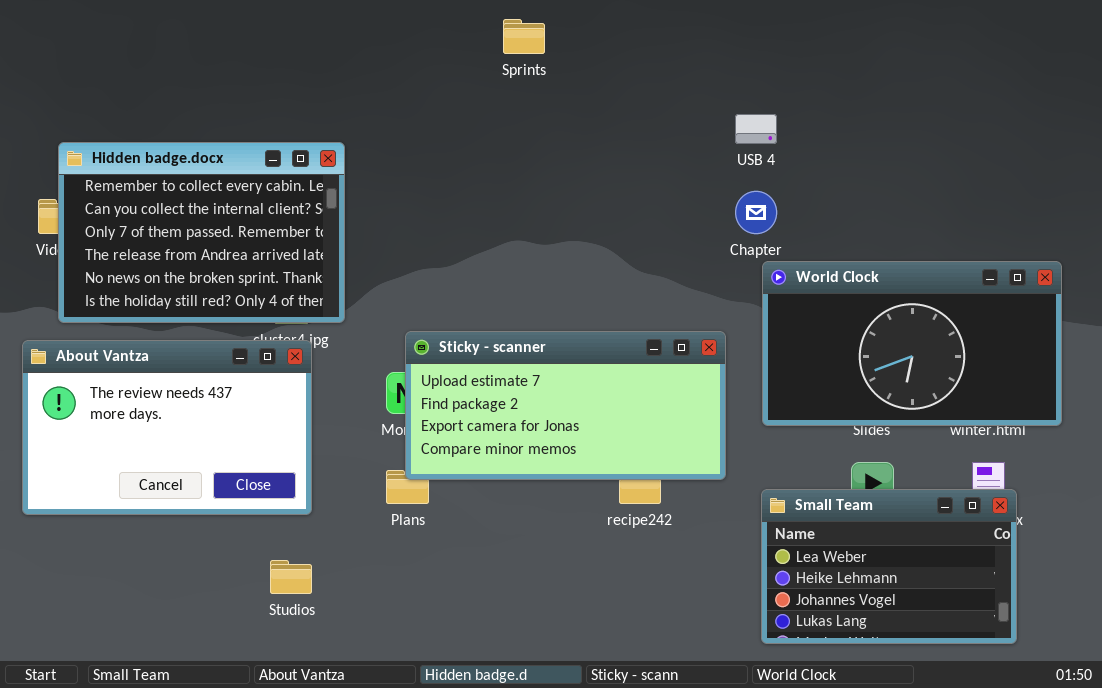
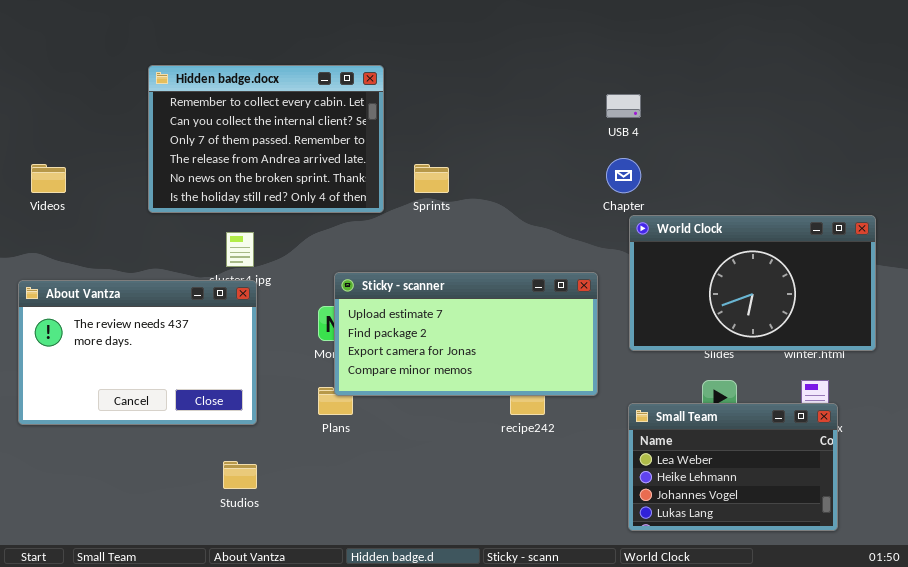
Sprints: [503,19,545,54] -> [414,164,449,193], moved
Hidden badge.docx: [58,142,345,323] -> [148,65,384,213], moved

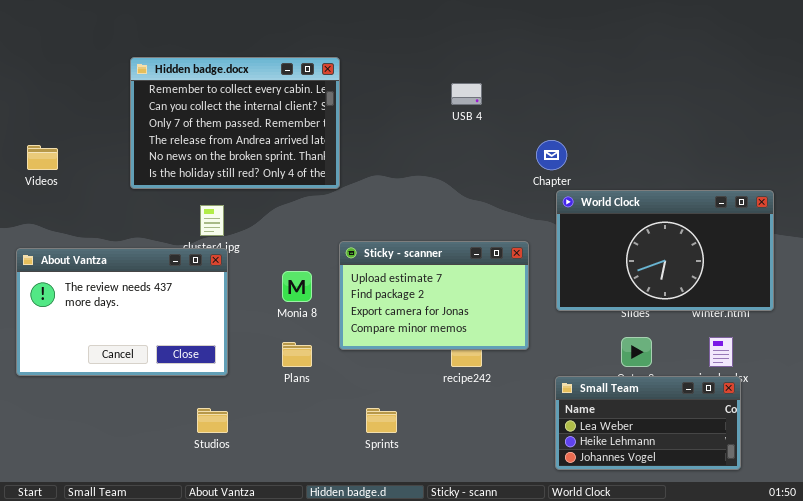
USB 4: [606,94,641,118] -> [451,83,482,105], moved
Sprints: [414,164,449,193] -> [366,408,397,433], moved
Sticky - scanner: [334,272,598,396] -> [339,241,529,350], resized
Small Team: [628,403,838,531] -> [555,376,741,470], resized

